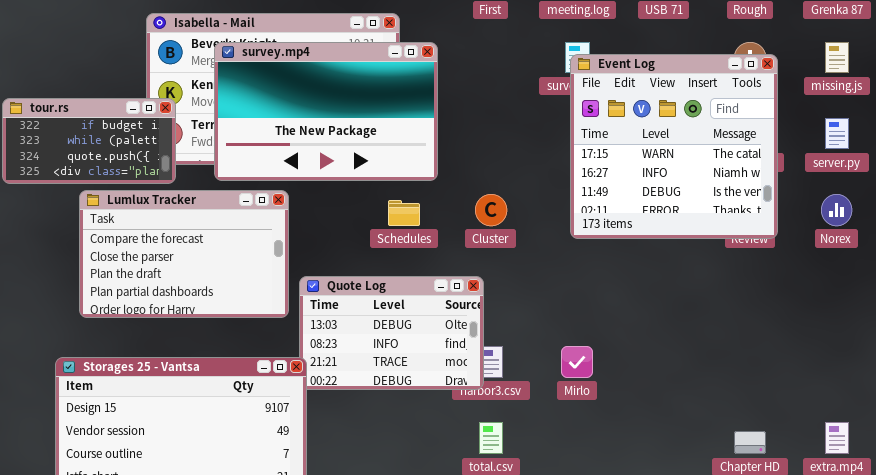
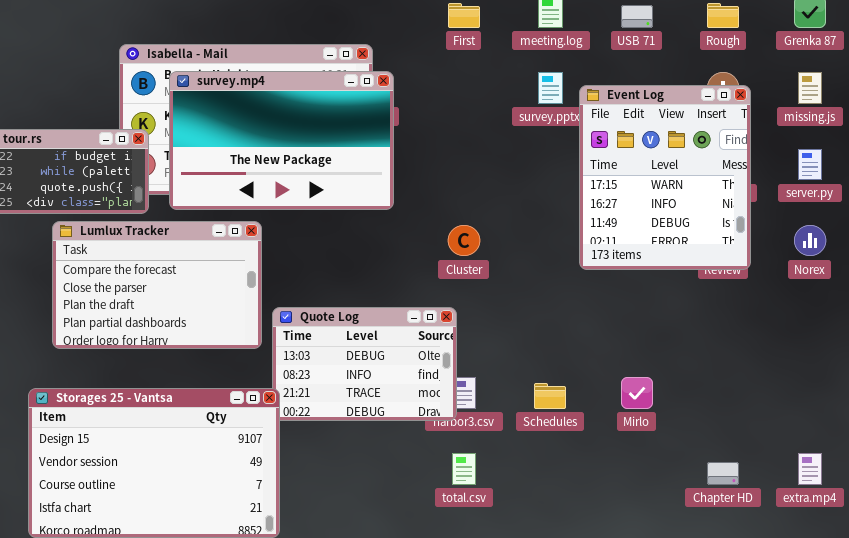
survey.mp4: [214,42,438,181] -> [169,71,394,210], moved
Event Log: [570,54,778,239] -> [579,85,751,270], resized
Schedules: [388,200,420,226] -> [534,383,566,409], moved
Mirlo: [561,346,593,378] -> [621,377,653,409], moved

